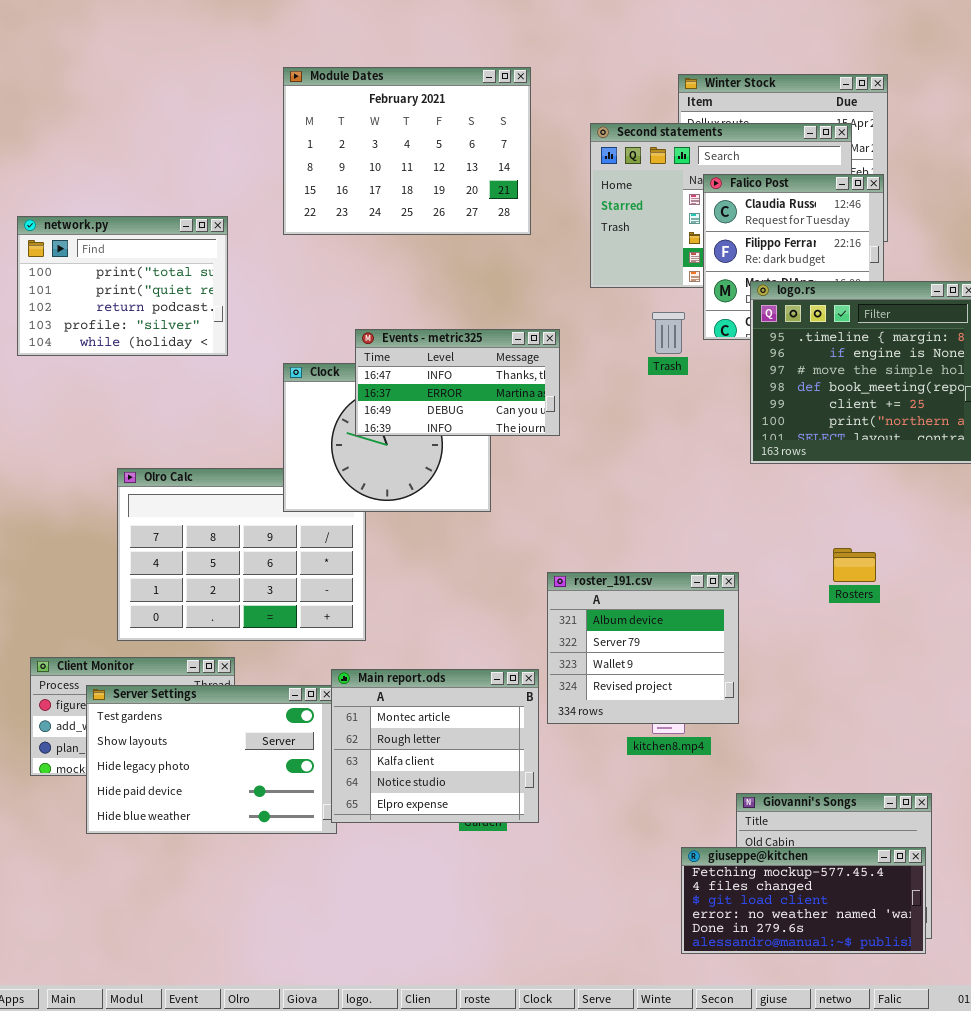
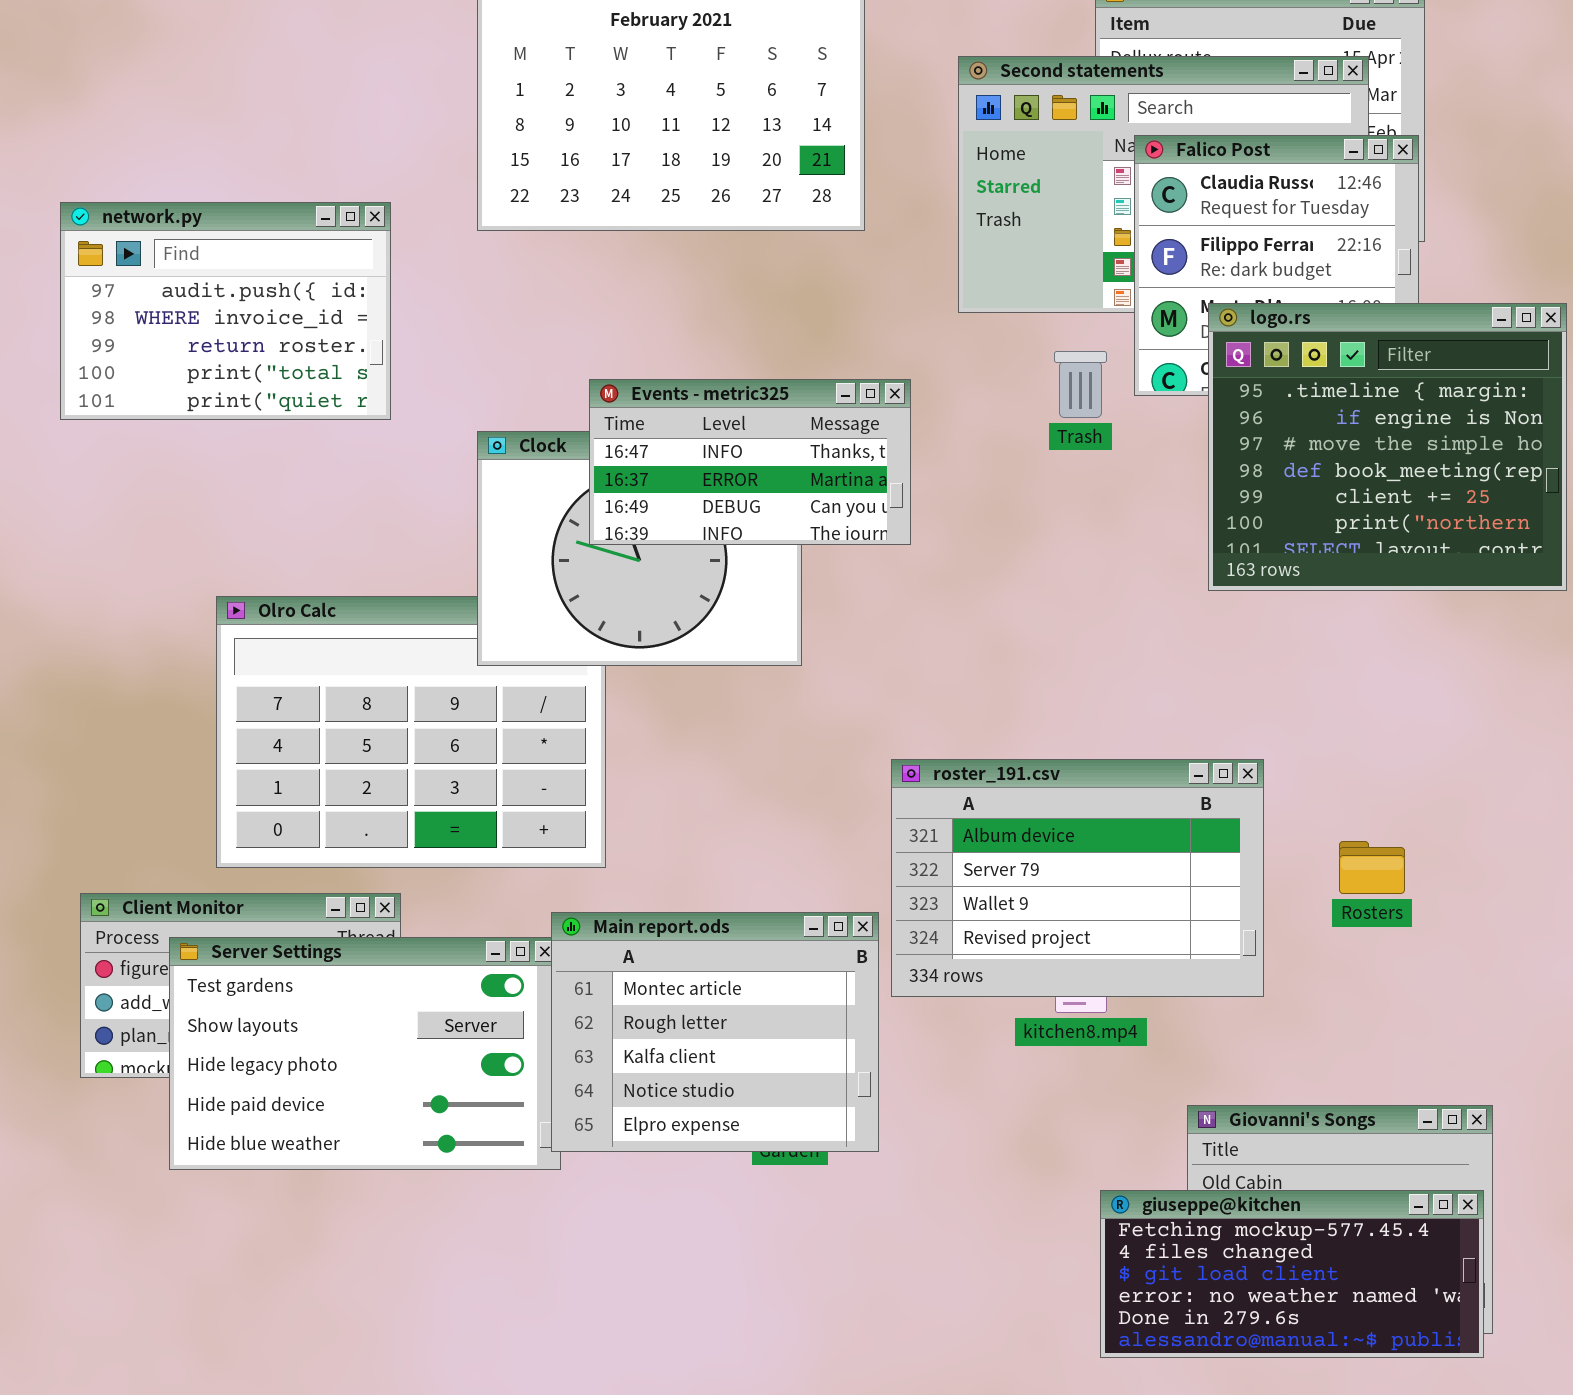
network.py: [17,216,228,356] -> [60,202,391,420], scrolled up 3 rows
Rosters: [833,548,876,582] -> [1339,841,1405,894], moved
roster_191.csv: [547,572,739,724] -> [891,759,1264,997], resized

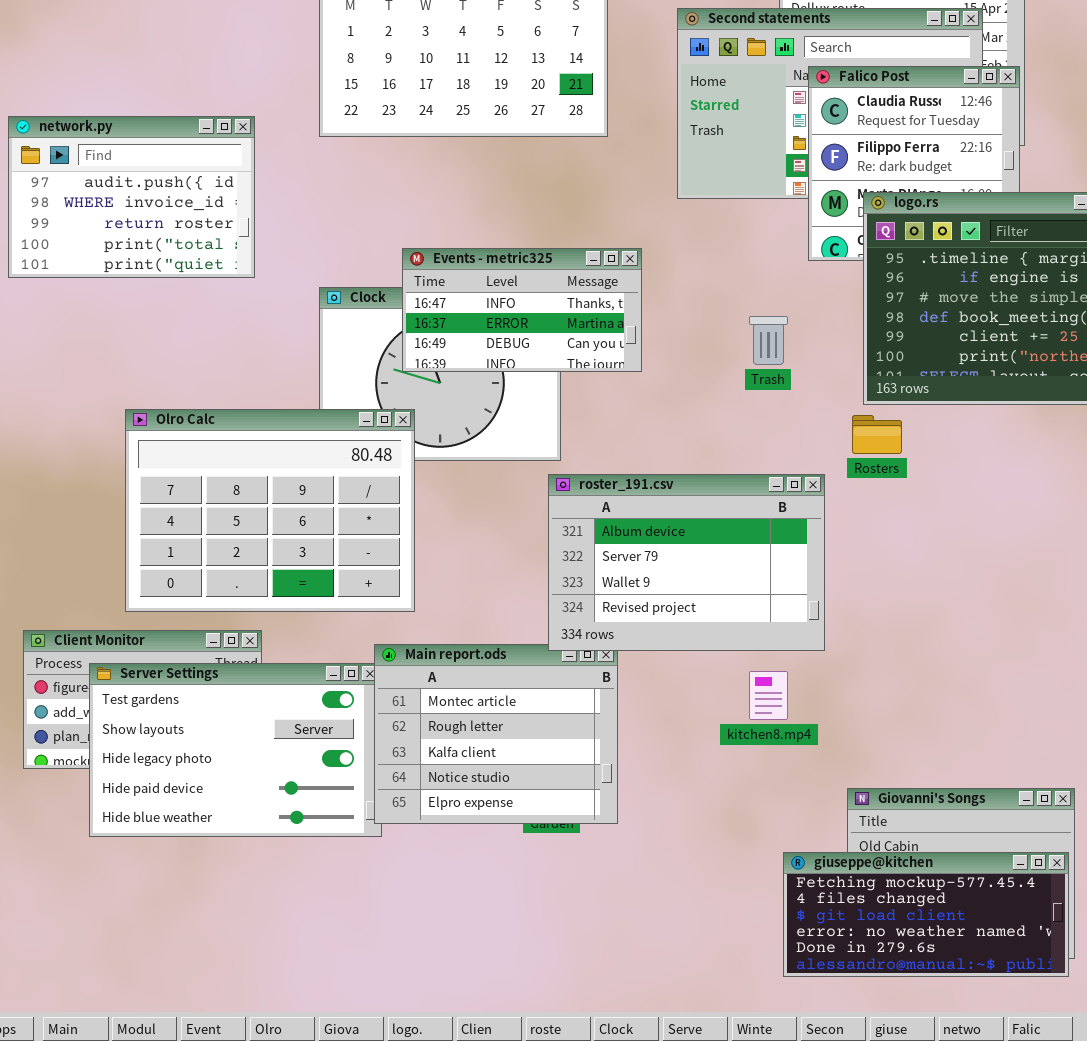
Trash: [1054,351,1107,418] -> [749,316,788,365], moved
Olro Calc: [216,596,606,868] -> [125,409,415,612], raised
roster_191.csv: [891,759,1264,997] -> [548,474,825,651], moved
Rosters: [1339,841,1405,894] -> [852,415,902,454], moved

